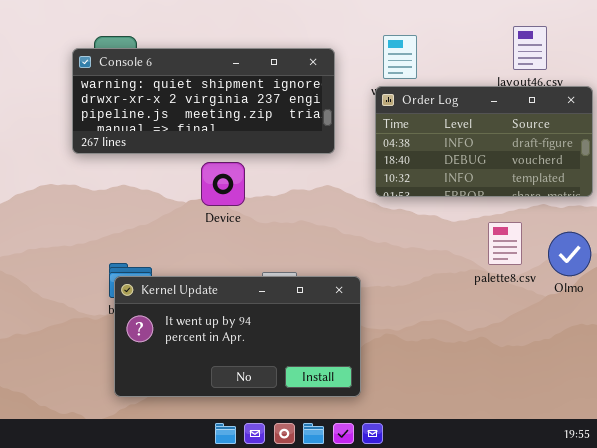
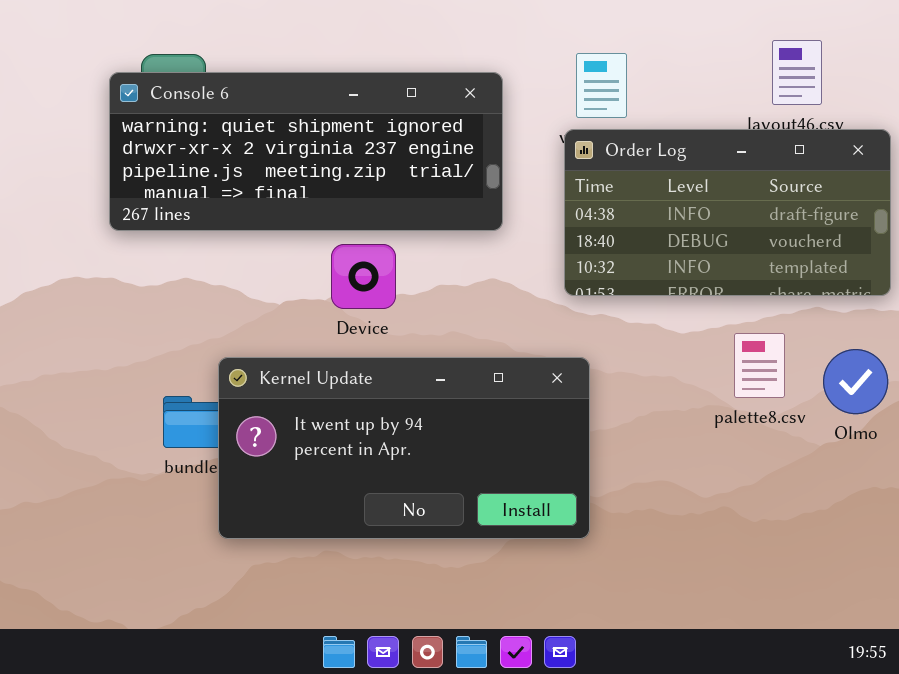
Device: [201,162,245,206] -> [331,244,396,309], moved
Kernel Update: [114,276,361,397] -> [218,357,590,539], moved

